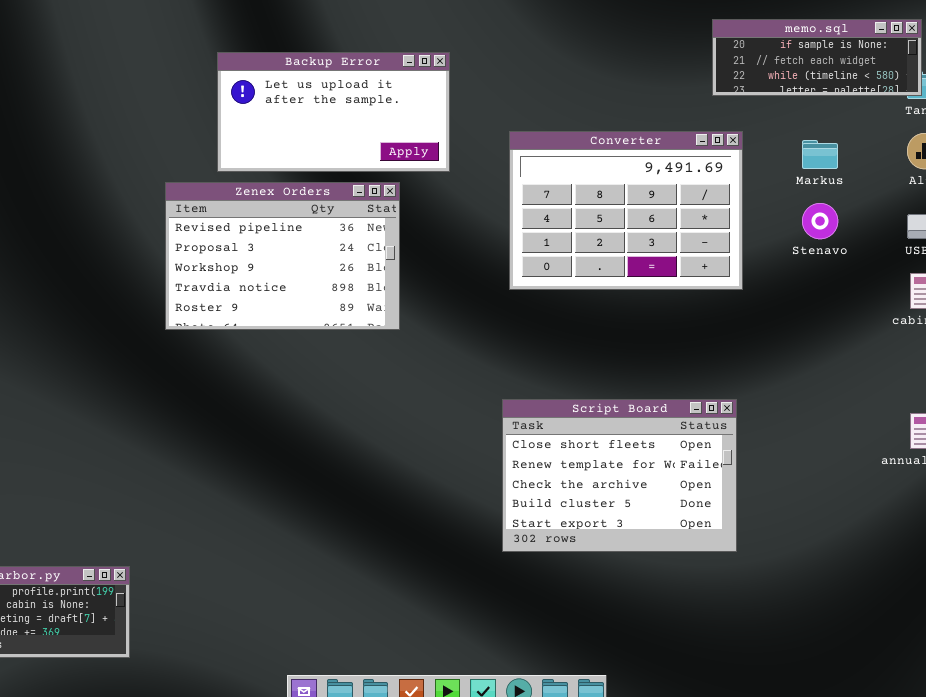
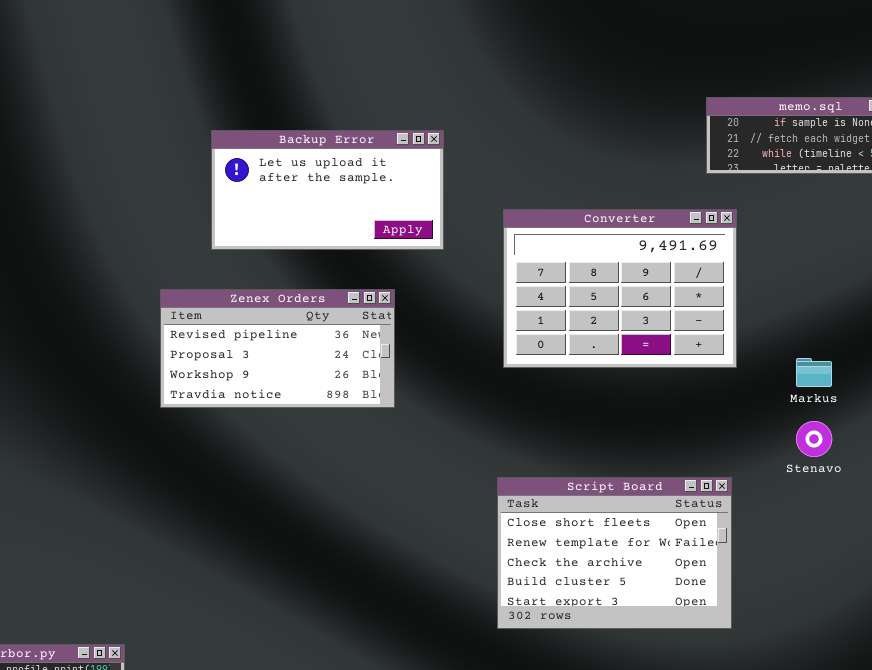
Markus: [802,140,838,169] -> [796,358,832,387], moved
Zenex Orders: [165,182,400,330] -> [160,289,395,408], resized
Stenavo: [802,203,838,239] -> [796,421,832,457], moved

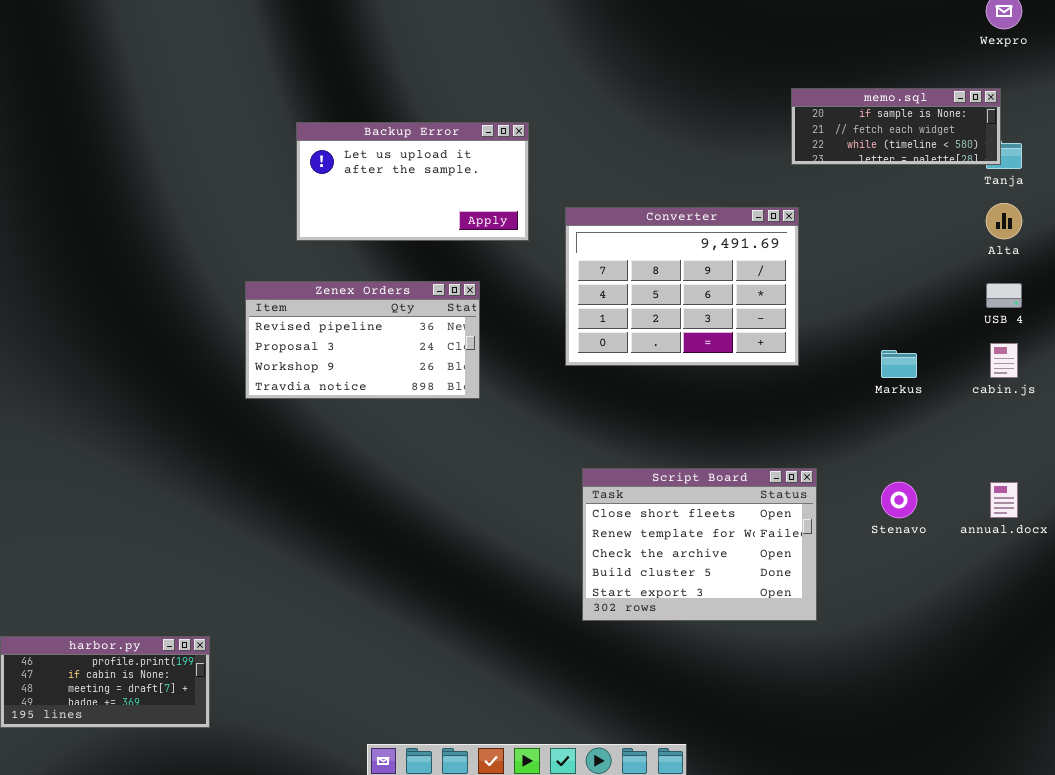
Converter: [503,209,737,368] -> [565,207,799,366], moved
Stenavo: [796,421,832,457] -> [881,482,917,518], moved

